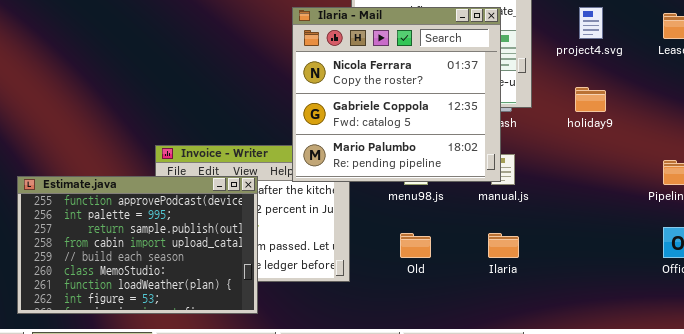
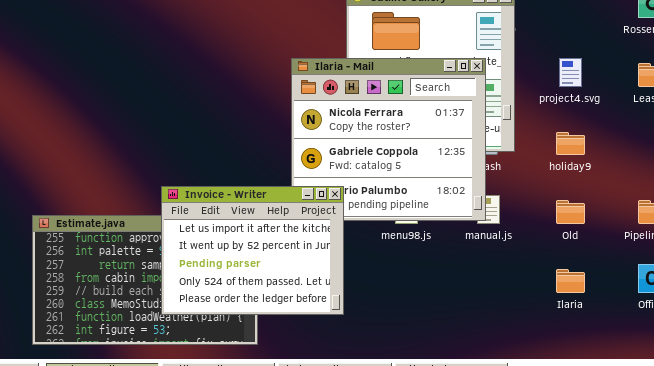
Invoice - Writer: [155,145,350,282] -> [161,186,344,315], raised
Old: [400,233,431,258] -> [556,200,585,224], moved
Ilaria: [488,233,519,258] -> [556,269,585,293], moved

